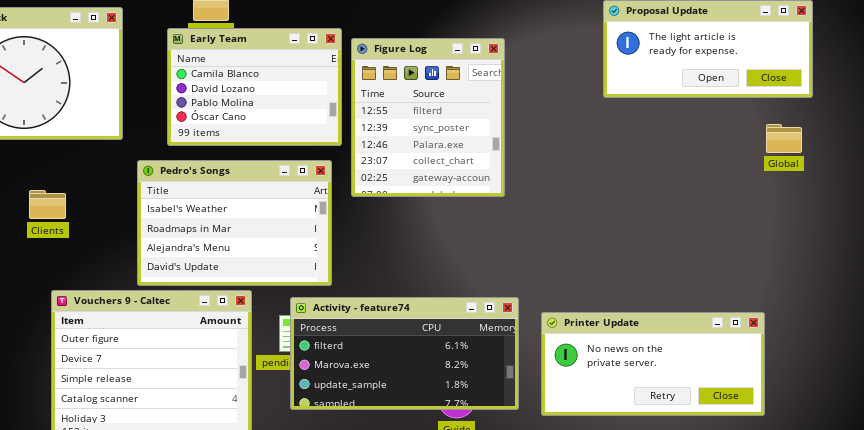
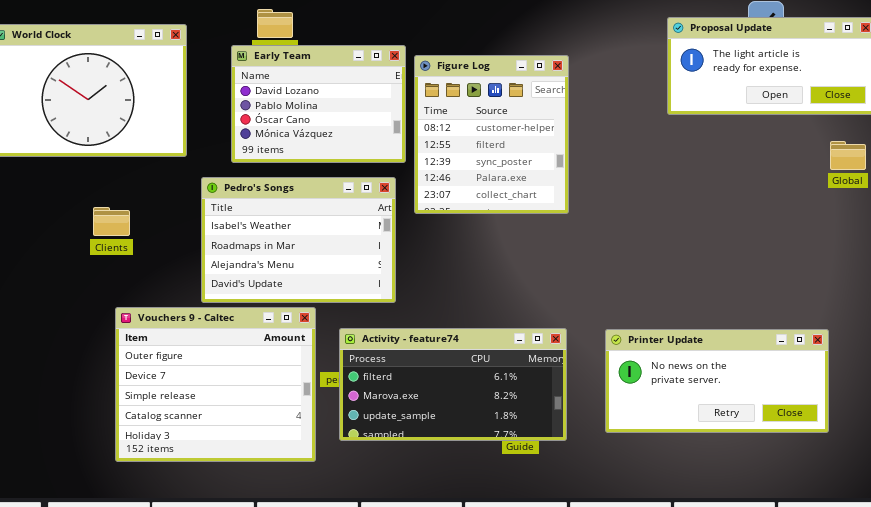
Early Team: [167,28,342,146] -> [231,45,406,163], scrolled down 1 row
Figure Log: [351,38,505,197] -> [414,55,569,214], scrolled up 1 row
Activity - feature74: [290,297,519,410] -> [339,328,567,441], moved

